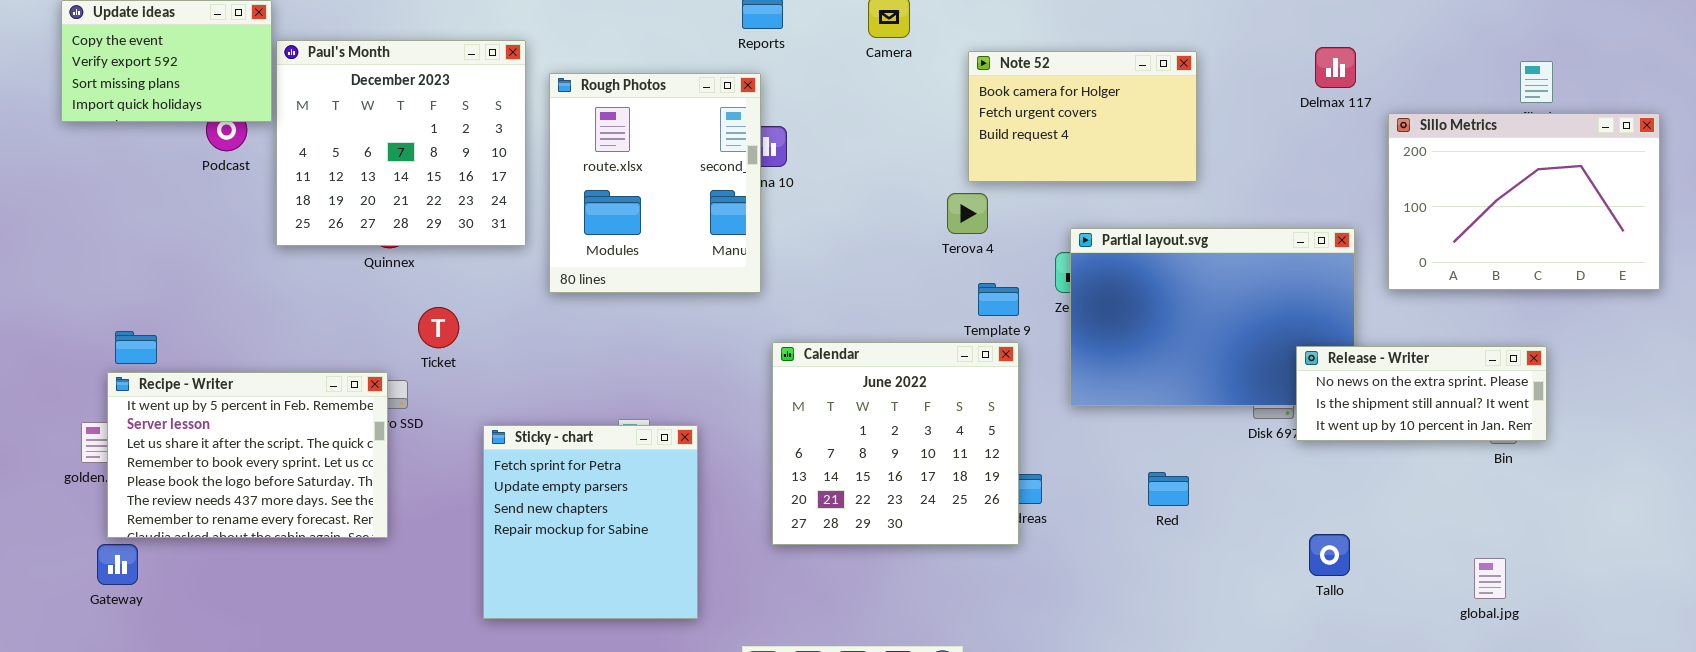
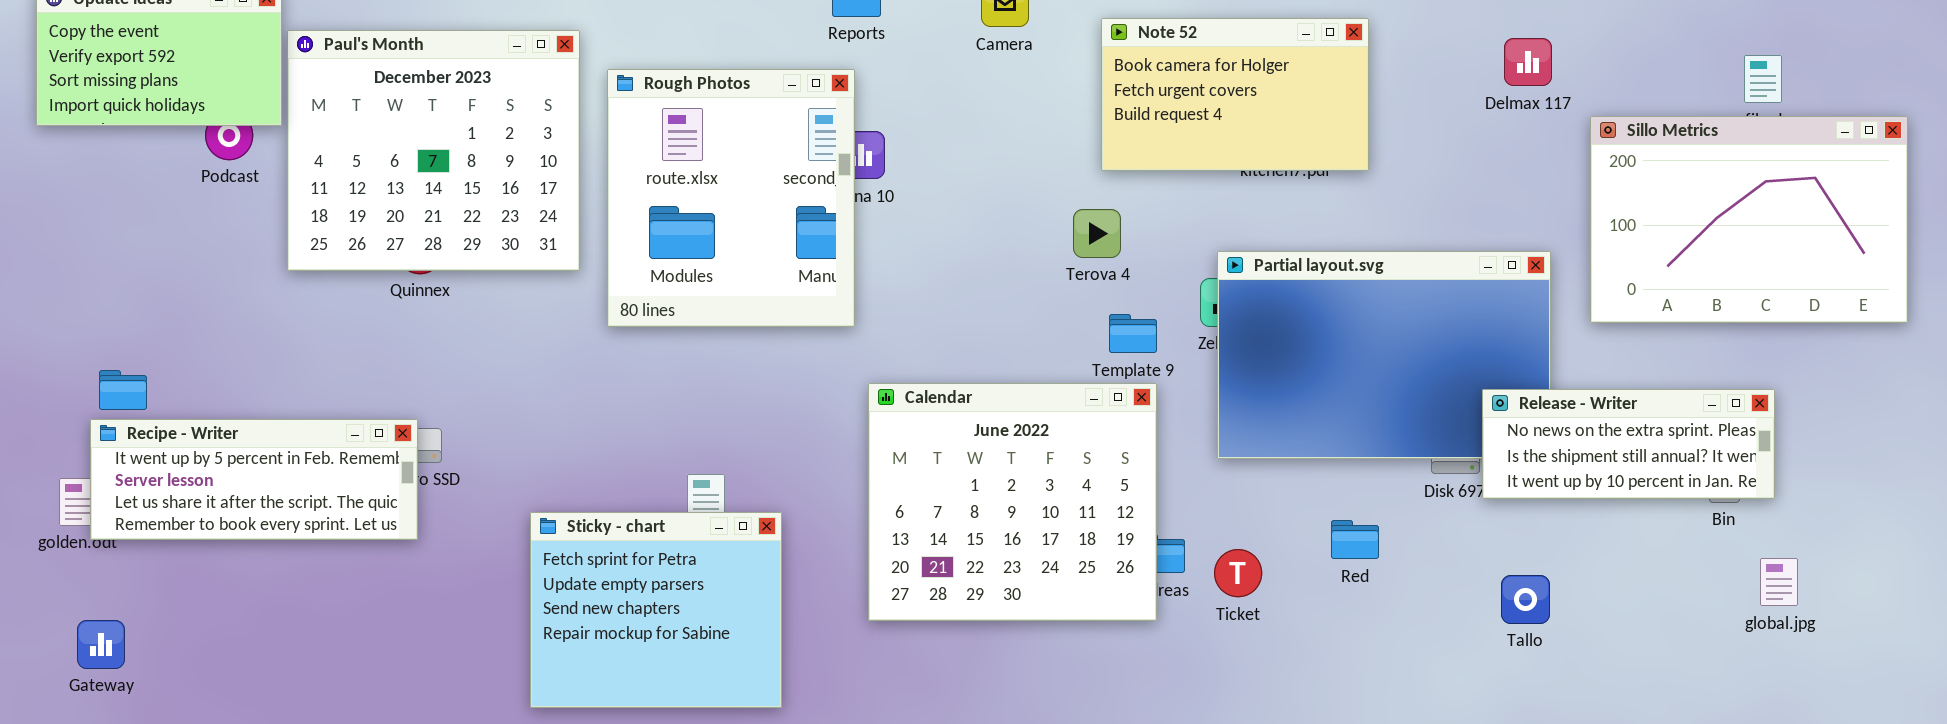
Note 52: [968,51,1197,182] -> [1101,18,1369,171], moved
Ticket: [418,307,459,348] -> [1214,549,1262,597], moved
Recipe - Writer: [107,372,388,538] -> [90,419,418,540], resized
Sticky - chart: [483,425,698,619] -> [530,512,782,708], resized
Red: [1148,472,1189,506] -> [1331,520,1379,559], moved
Tallo: [1309,534,1350,576] -> [1501,575,1550,624], moved
global.jpg: [1474,558,1506,599] -> [1760,558,1798,606], moved

